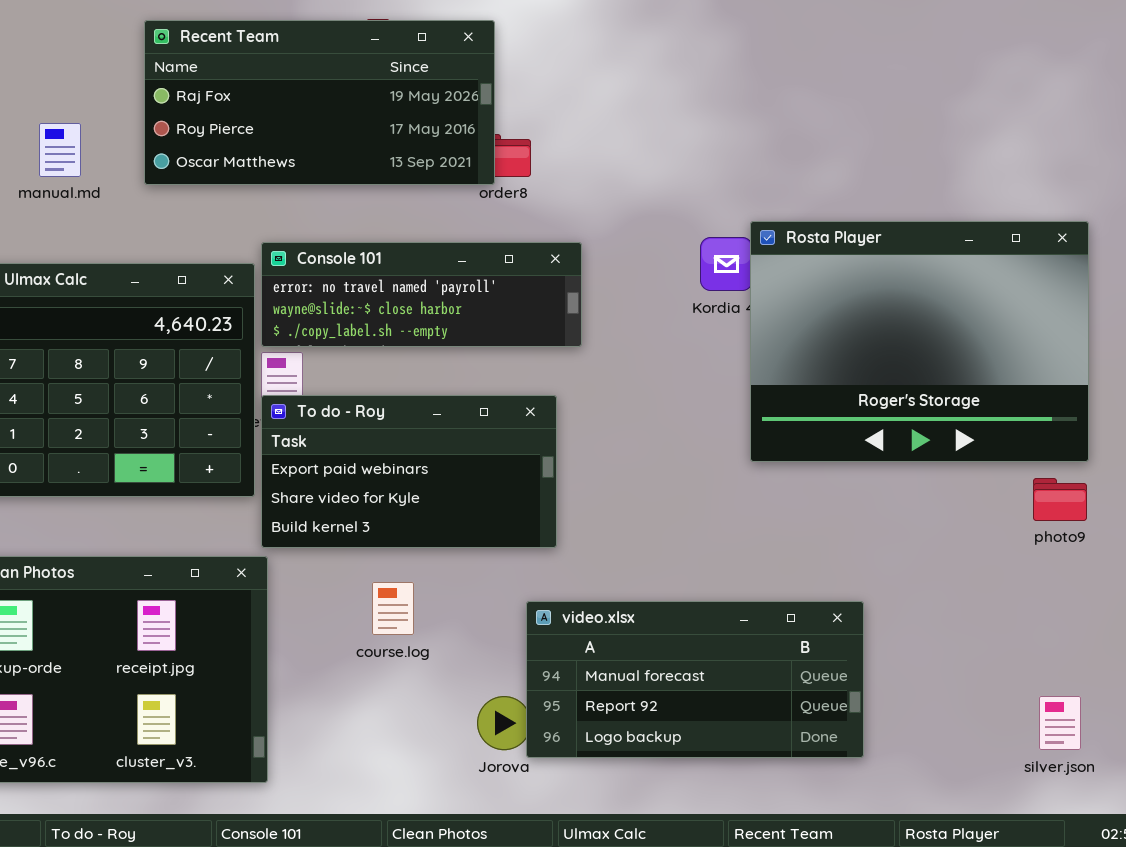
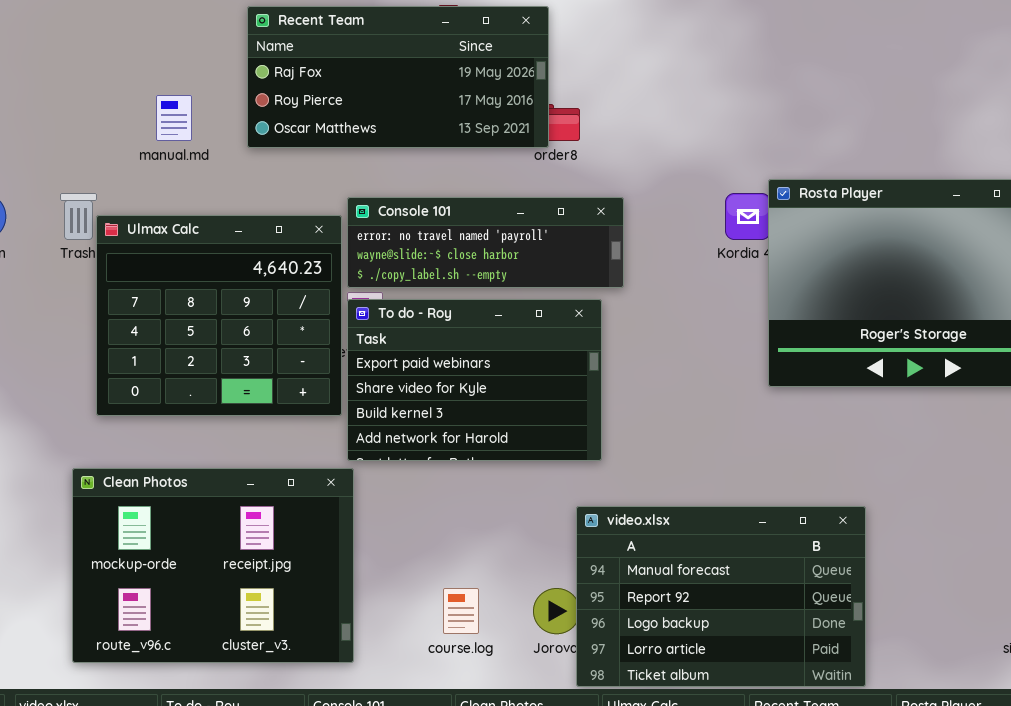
To do - Roy: [261,395,557,548] -> [347,299,602,461], resized
course.log: [372,582,414,635] -> [443,588,479,634], moved
video.xlsx: [526,601,864,758] -> [576,506,866,687], resized

